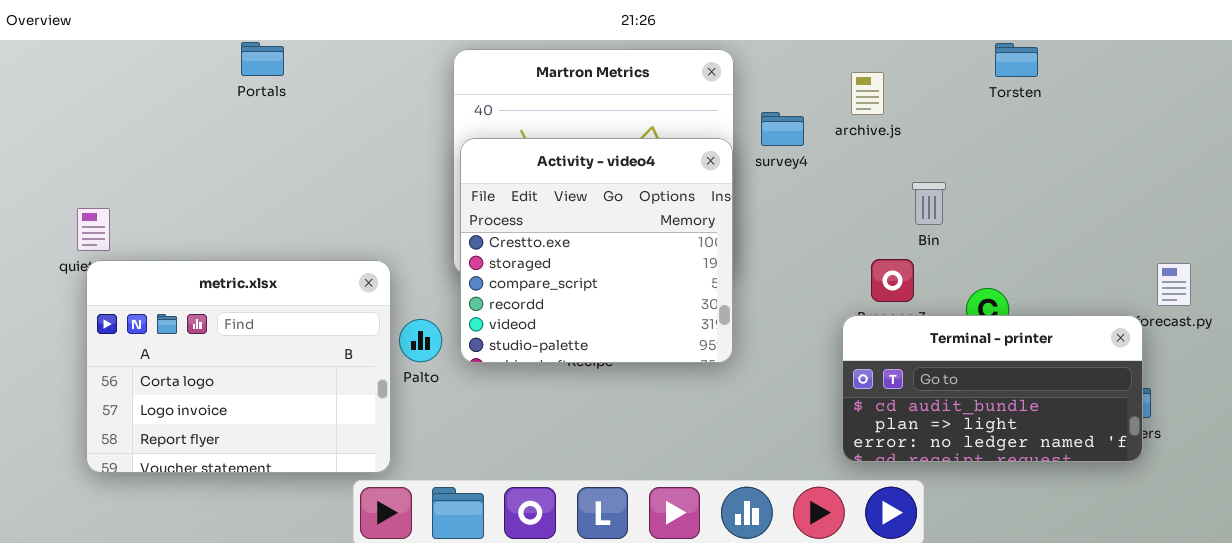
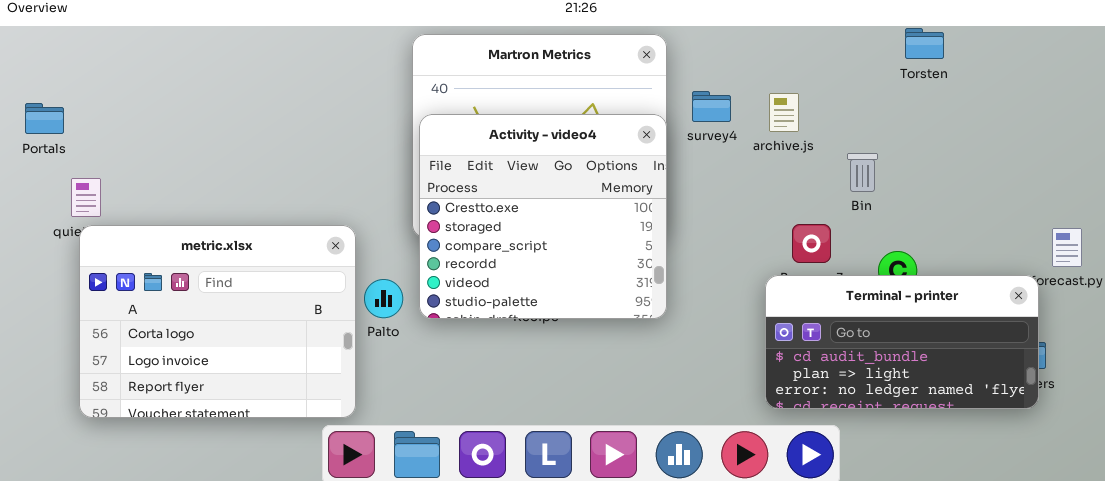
Portals: [241,42,284,76] -> [25,103,64,134], moved
archive.js: [851,72,884,115] -> [769,93,799,132], moved
Bin: [912,182,946,225] -> [847,153,878,192], moved

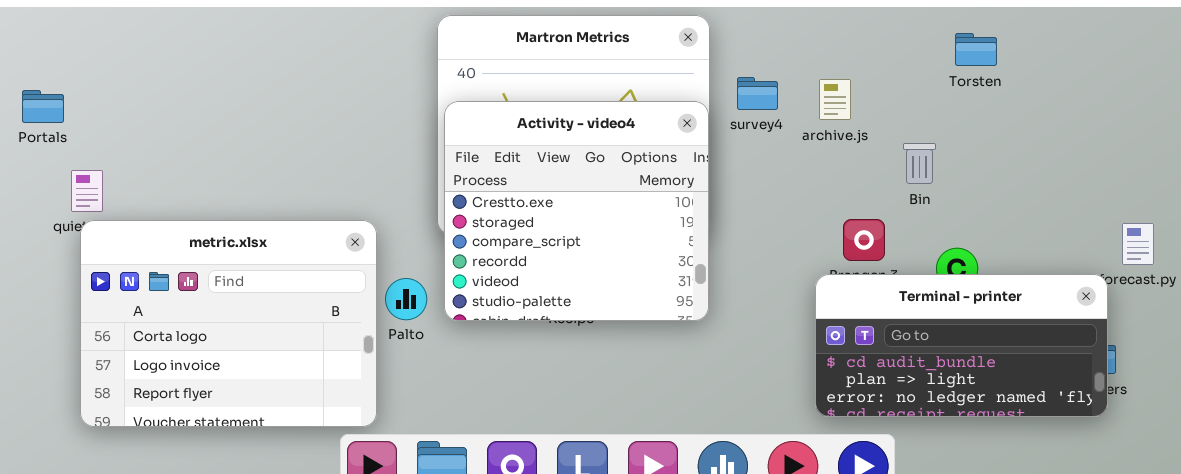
Torsten: [905,28,944,59] -> [955,33,997,66], moved

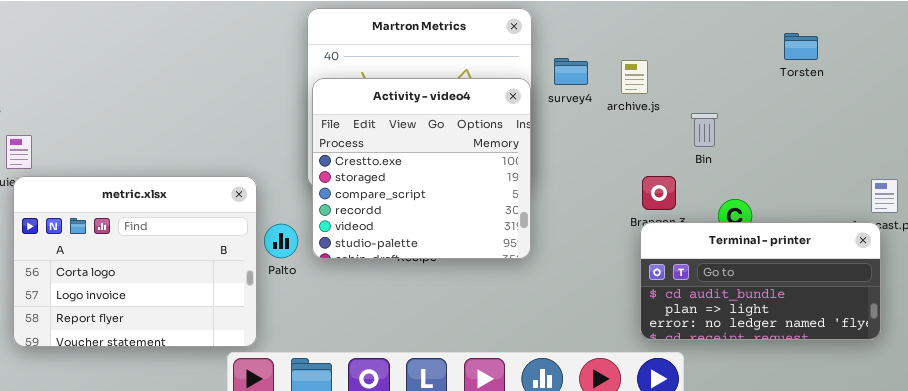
Torsten: [955,33,997,66] -> [784,33,818,60], moved
Terminal - printer: [815,274,1108,417] -> [640,222,881,340], moved

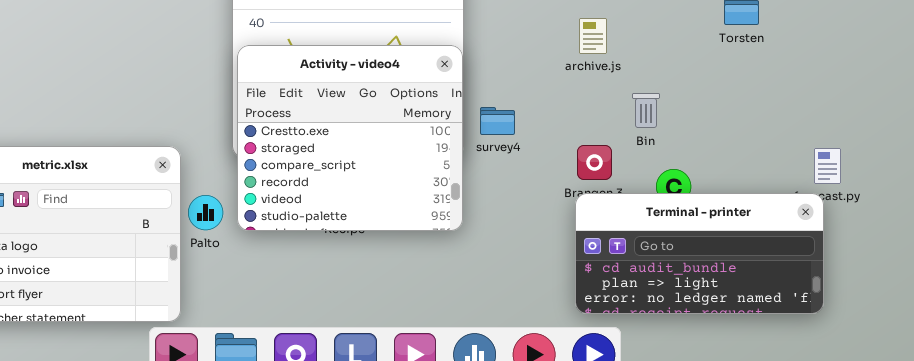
survey4: [554,58,588,85] -> [480,107,515,135], moved
archive.js: [621,60,648,94] -> [579,18,607,54], moved
Bin: [691,113,718,147] -> [632,93,660,128], moved

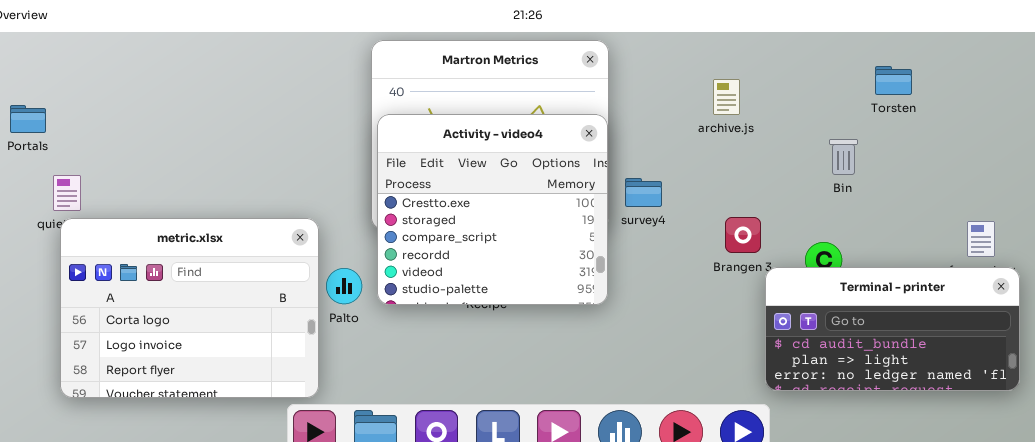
archive.js: [579,18,607,54] -> [713,79,740,115], moved
Bin: [632,93,660,128] -> [829,139,858,175], moved
Terminal - printer: [575,193,824,314] -> [765,267,1020,391], moved

